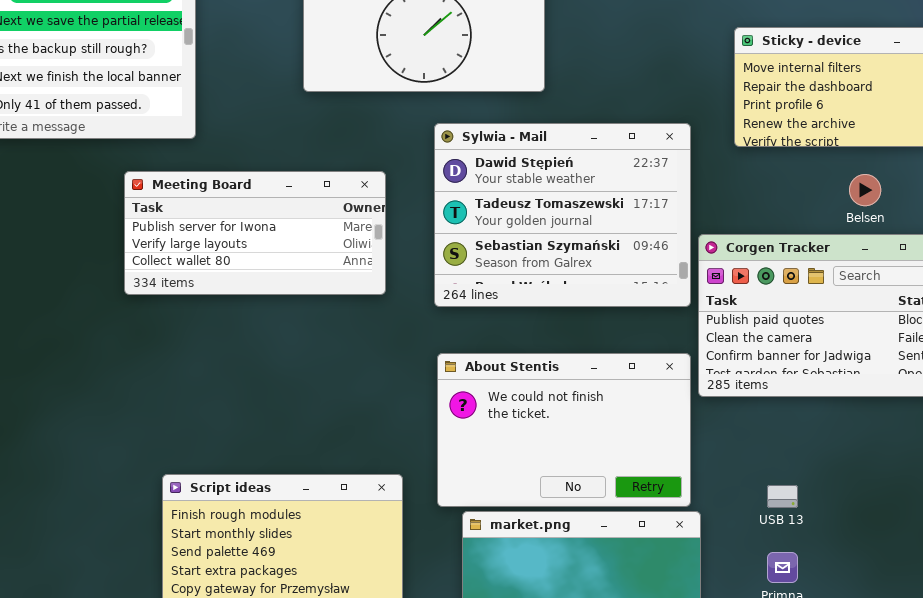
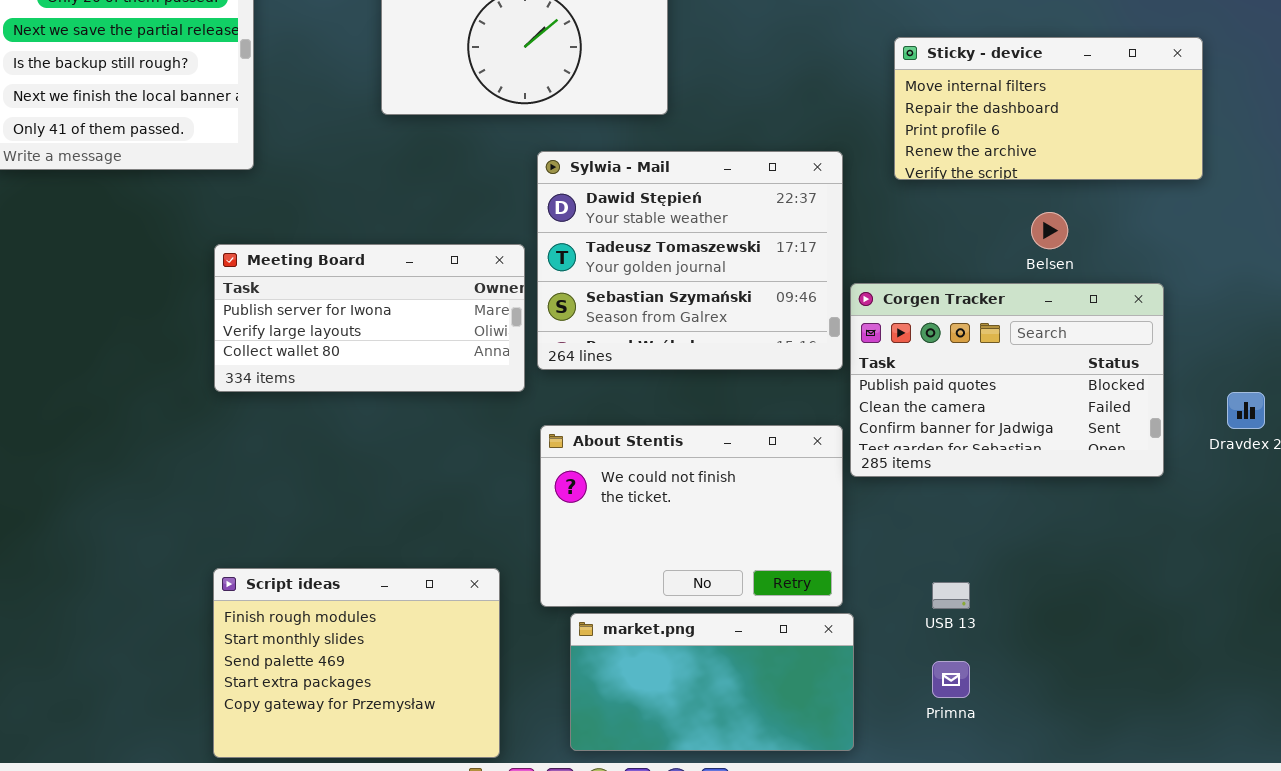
Meeting Board: [124,171,386,295] -> [214,244,525,392], moved

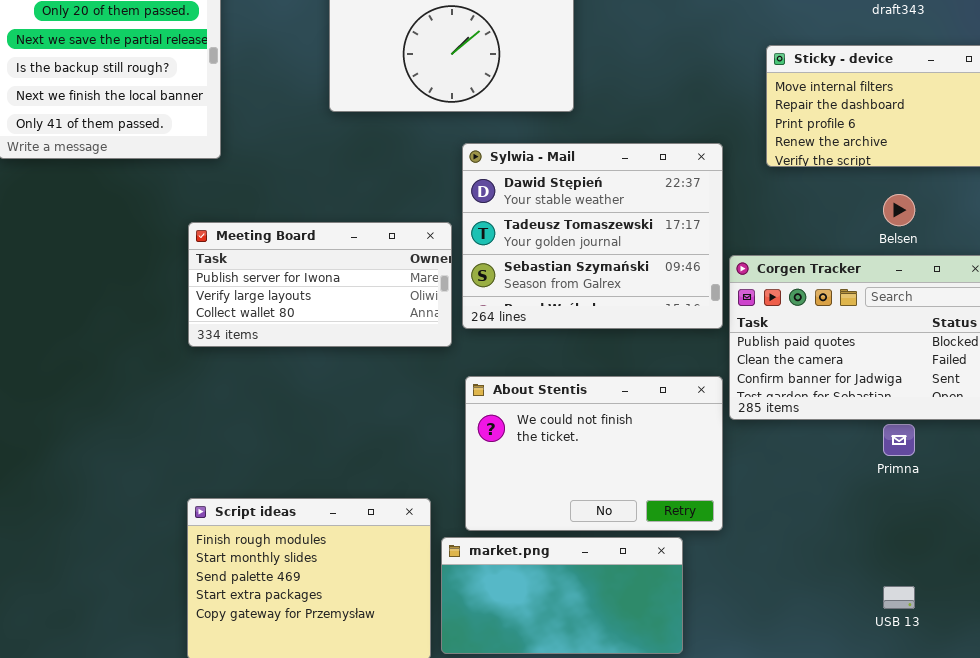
USB 13: [932,582,970,609] -> [883,586,915,609], moved
market.png: [570,613,854,751] -> [441,537,683,654], moved
Primna: [932,661,970,698] -> [883,424,915,456], moved

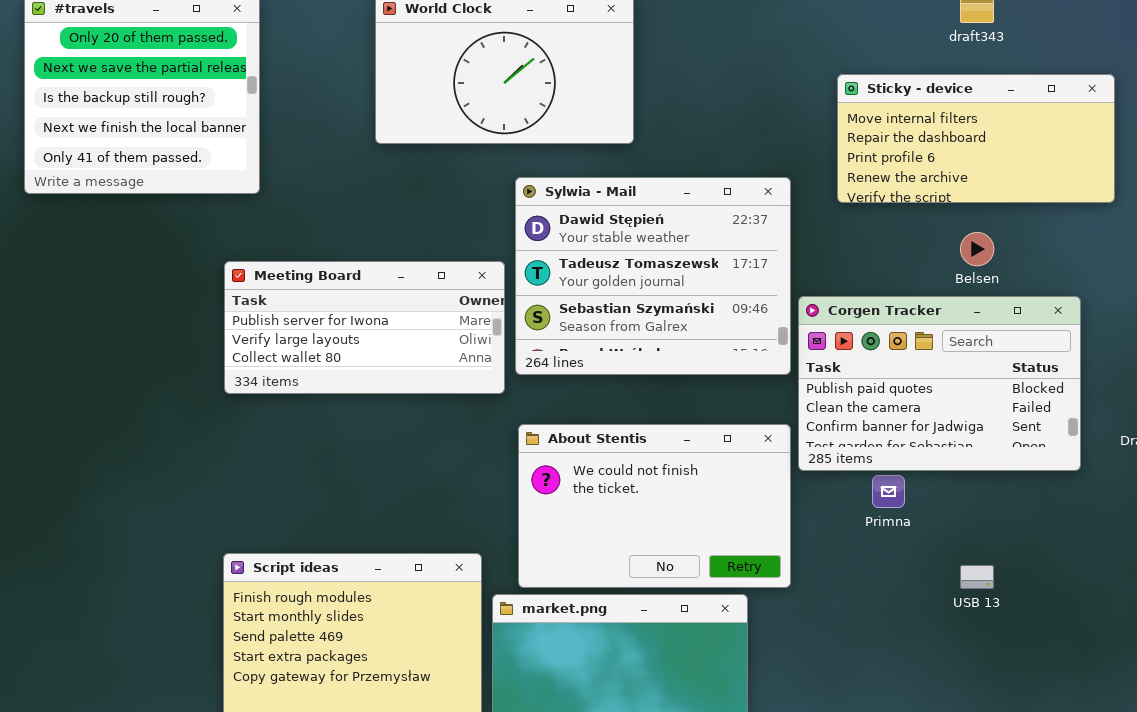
Primna: [883,424,915,456] -> [872,475,905,508], moved
USB 13: [883,586,915,609] -> [960,565,994,589], moved

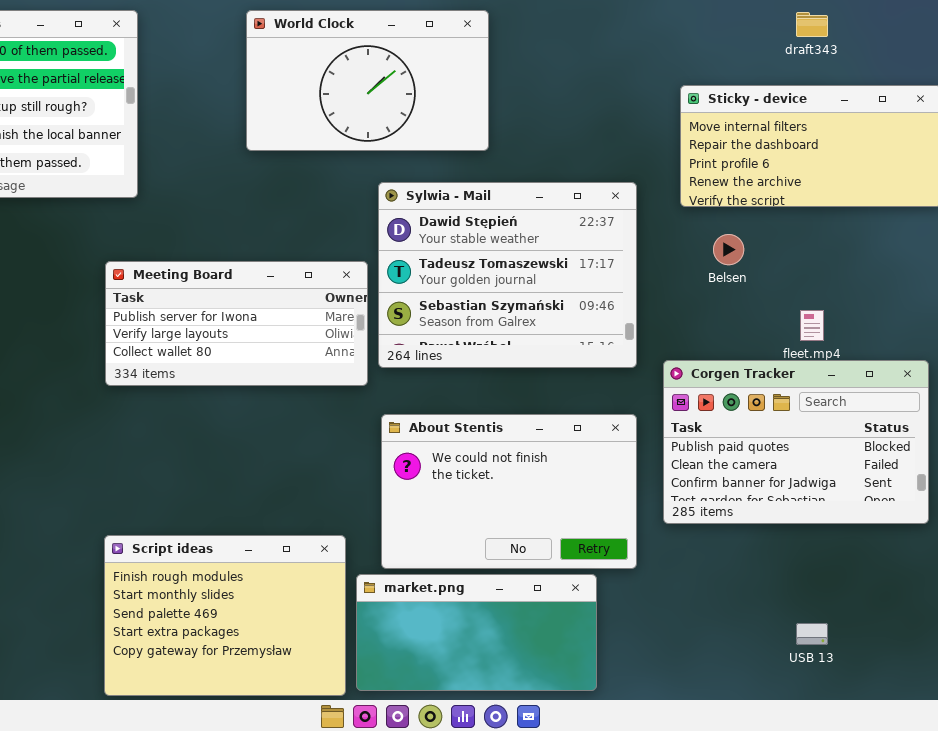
Belsen: [960,232,994,266] -> [713,234,744,265], moved
Corgen Tracker: [798,296,1081,471] -> [663,360,929,524], moved
USB 13: [960,565,994,589] -> [796,623,828,645], moved

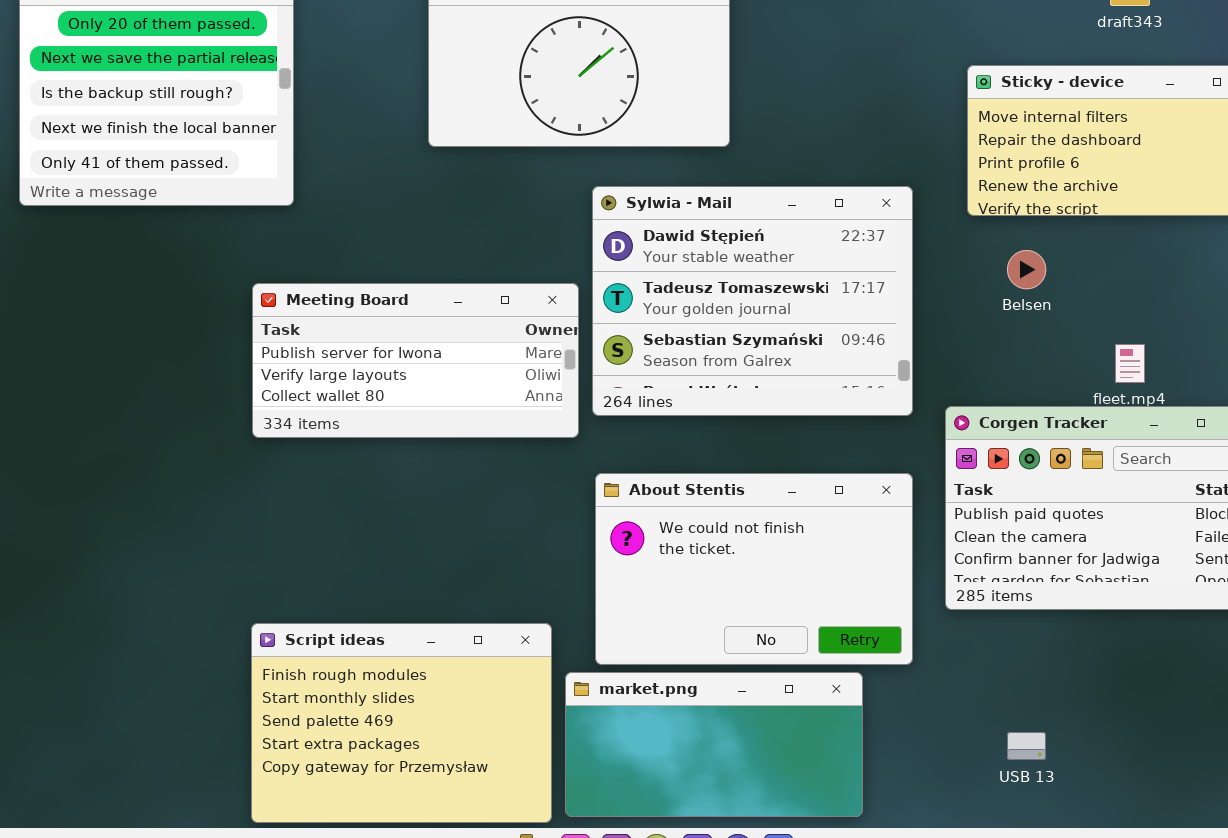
USB 13: [796,623,828,645] -> [1007,732,1046,760], moved

